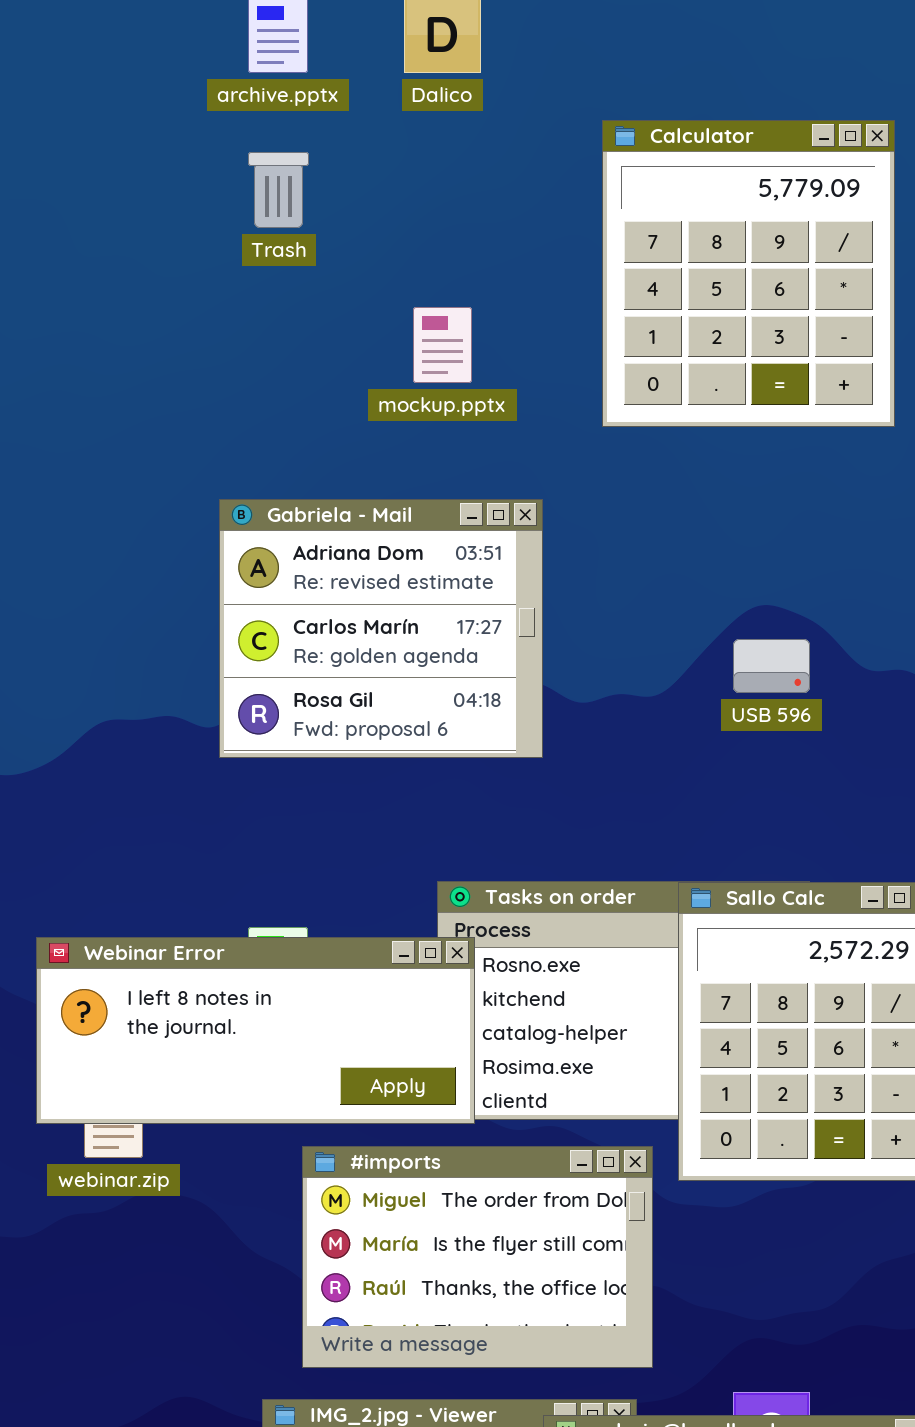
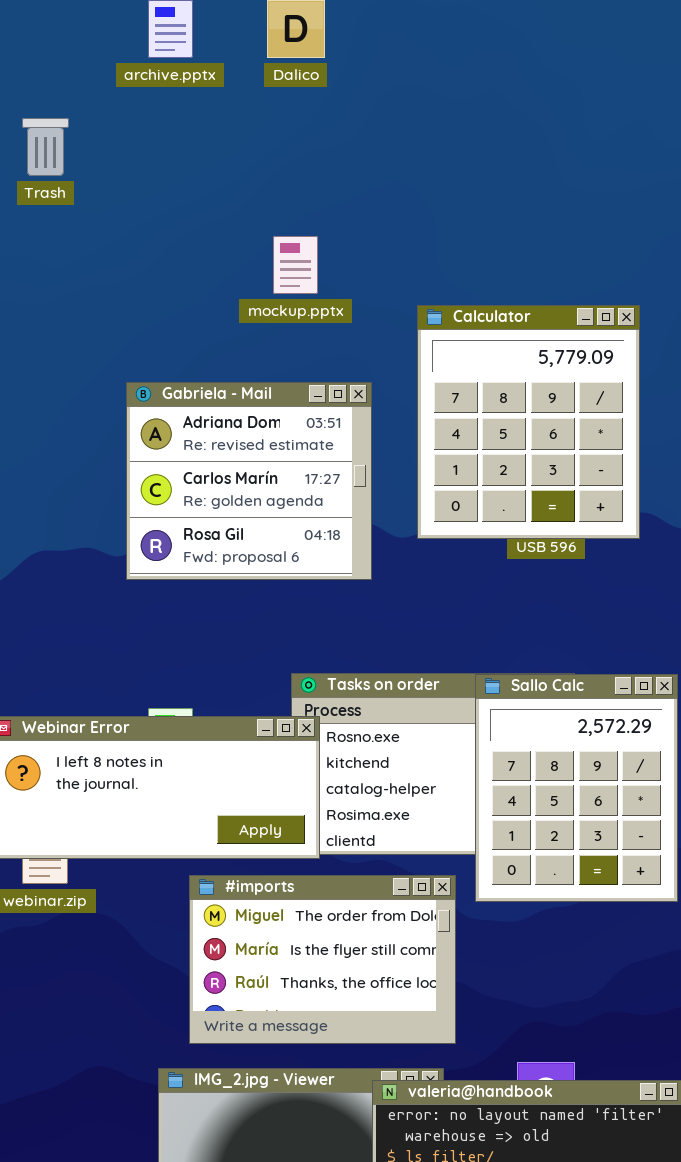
Calculator: [602,120,895,427] -> [417,305,640,539], moved
Trash: [248,152,309,228] -> [22,118,69,176], moved

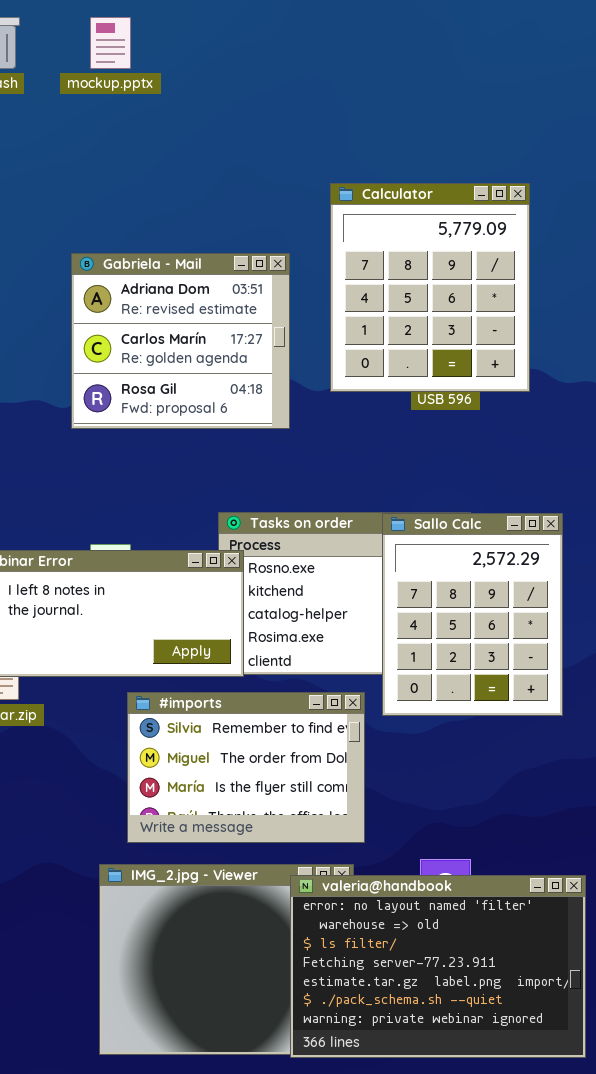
mockup.pptx: [273,236,318,294] -> [90,17,131,69], moved
#imports: [189,875,456,1044] -> [127,692,365,843], scrolled up 1 row

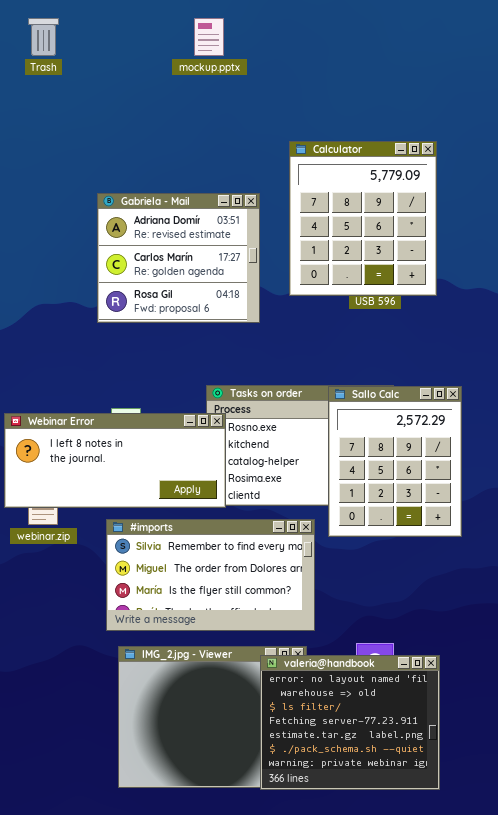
mockup.pptx: [90,17,131,69] -> [194,18,224,56], moved
#imports: [127,692,365,843] -> [106,519,315,631], resized
valeria@handbook: [290,875,586,1058] -> [260,655,440,790], resized

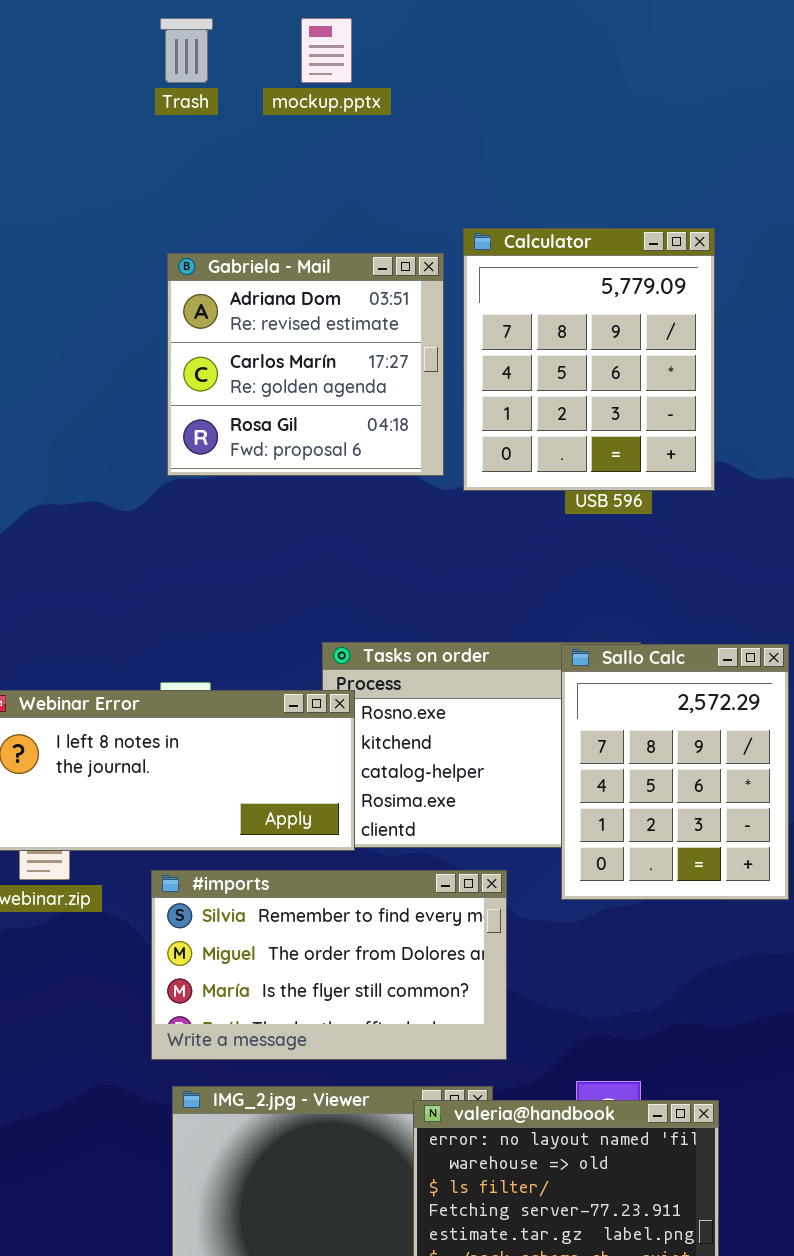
Trash: [28,18,59,56] -> [160,18,213,83], moved
Gabriela - Mail: [97,193,260,323] -> [167,253,444,476], moved
Sallo Calc: [328,386,462,537] -> [561,644,789,900], moved

